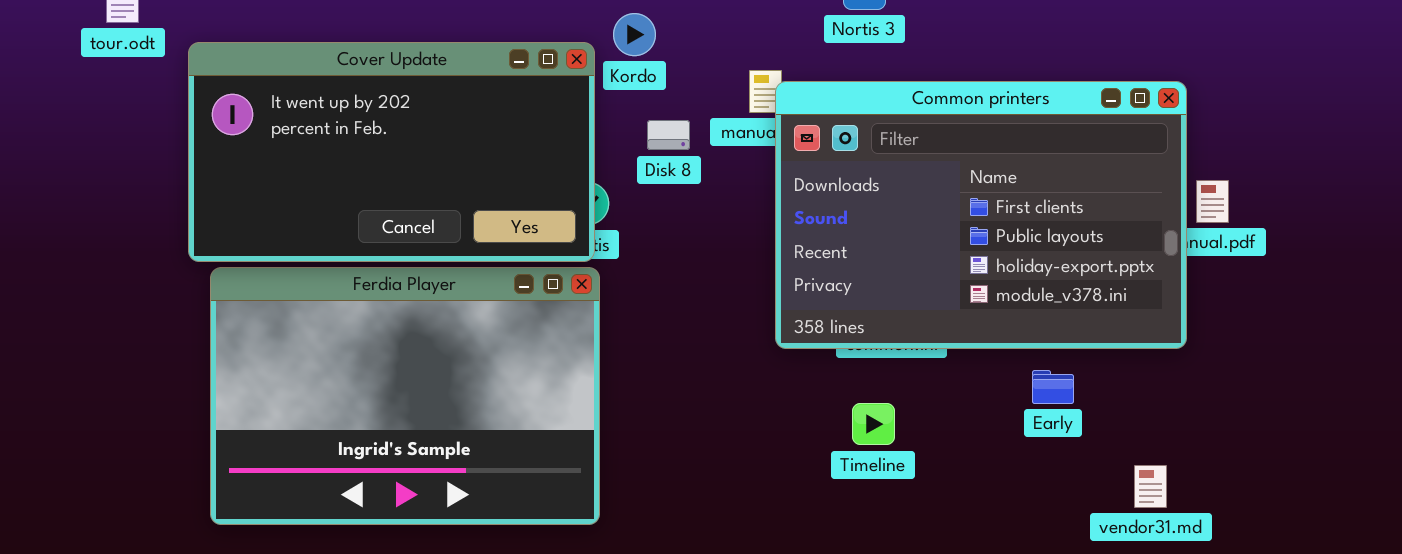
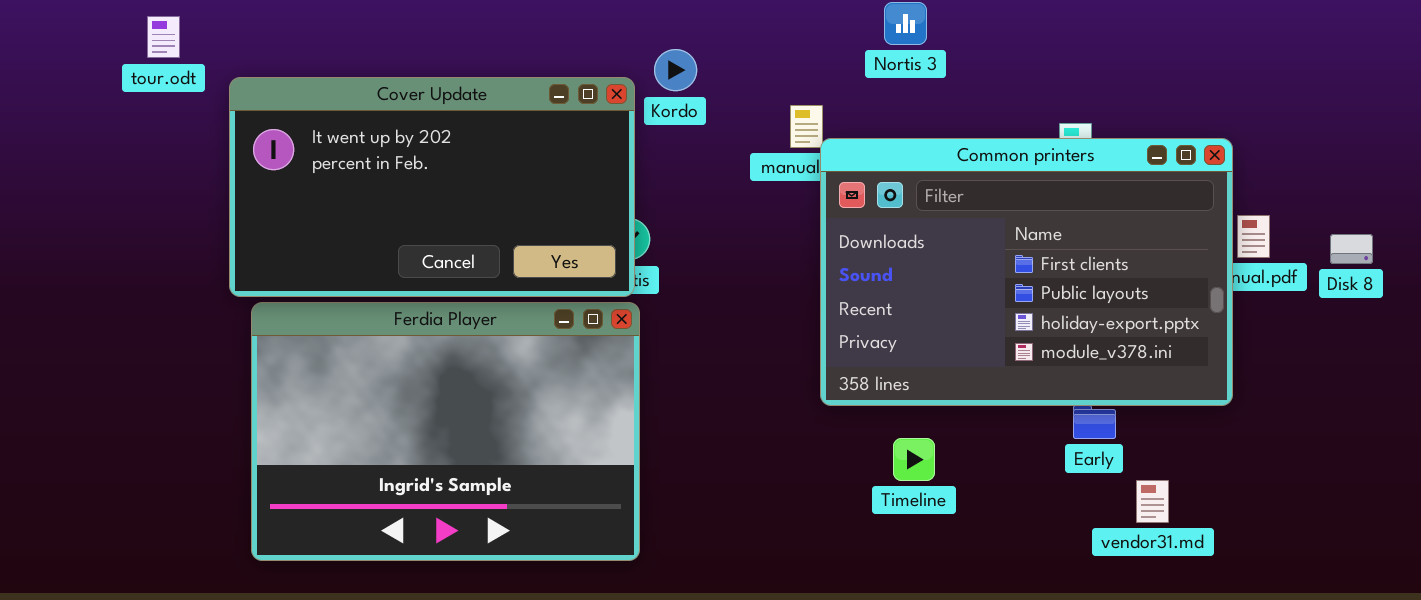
Common printers: [775,81,1187,349] -> [820,138,1233,406], moved
Disk 8: [647,120,690,150] -> [1330,234,1373,264], moved
vendor31.md: [1134,465,1167,508] -> [1136,480,1169,523], moved

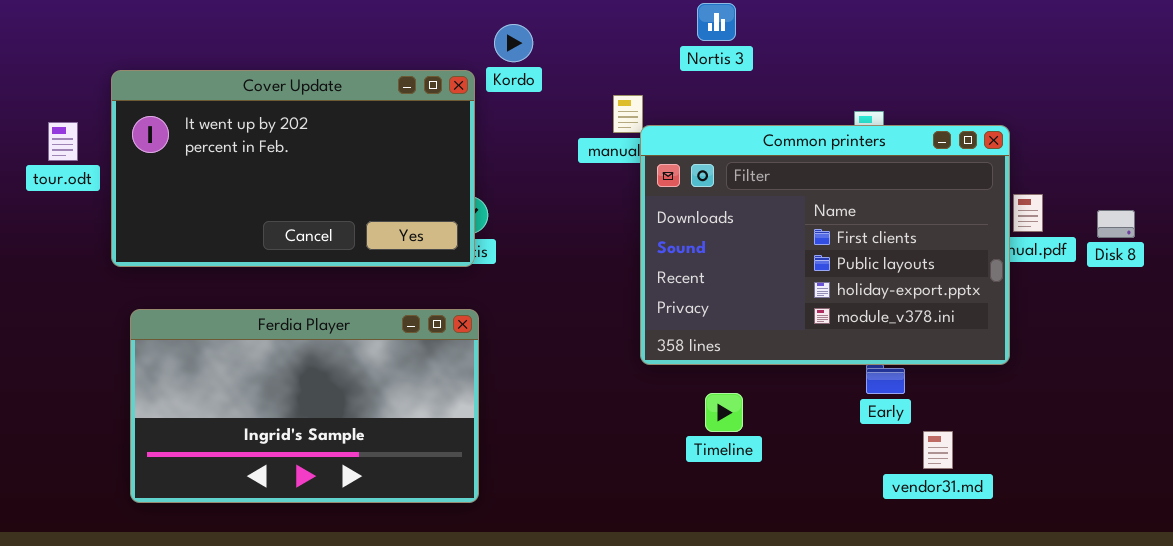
tour.odt: [147,16,180,58] -> [48,122,78,161], moved
Kordo: [654,49,697,91] -> [494,24,533,62], moved
Ferdia Player: [251,302,640,561] -> [130,309,479,503], resized

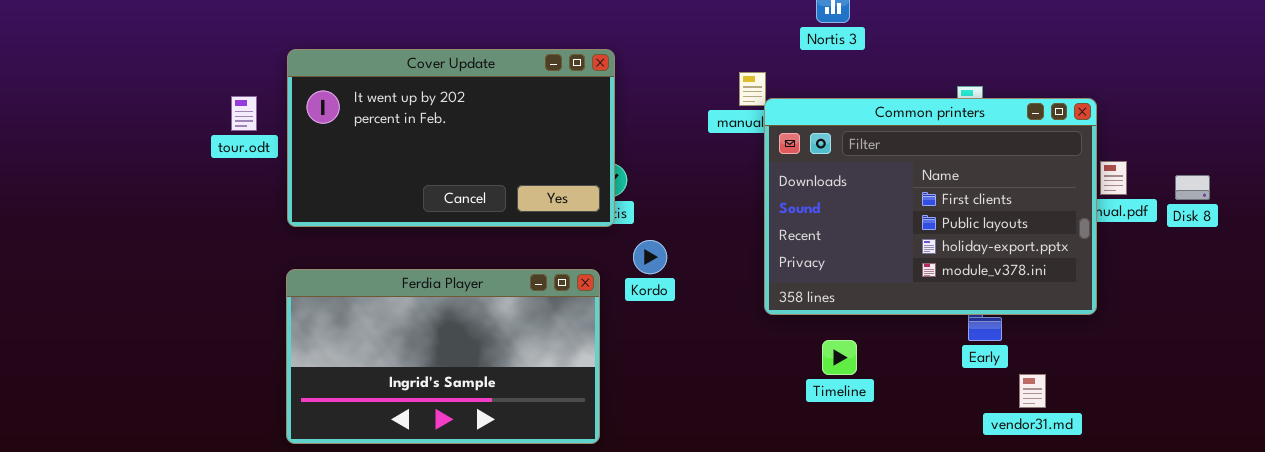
Kordo: [494,24,533,62] -> [633,240,667,274], moved
Ferdia Player: [130,309,479,503] -> [286,269,600,444], moved

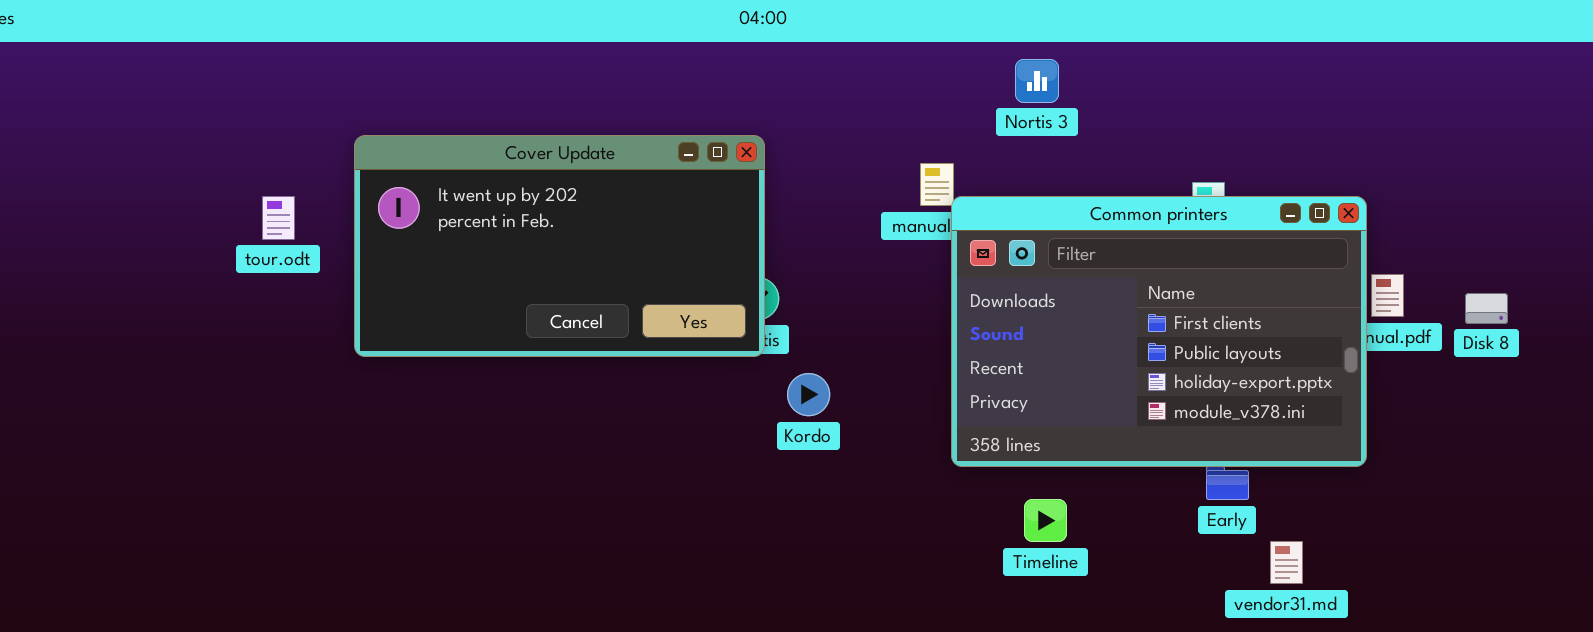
tour.odt: [231,96,257,131] -> [262,196,295,240], moved
Ferdia Player: [286,269,600,444] -> none, closed

